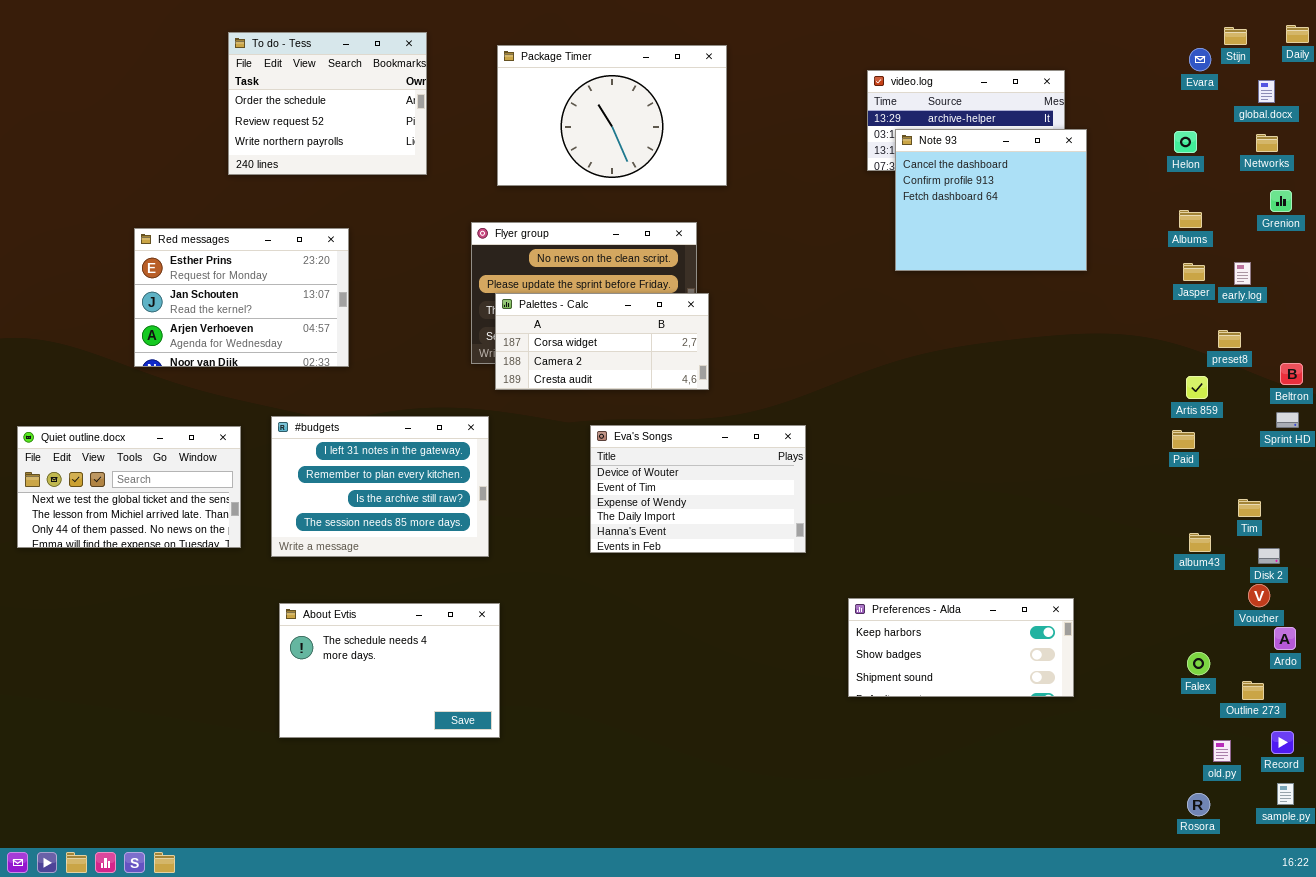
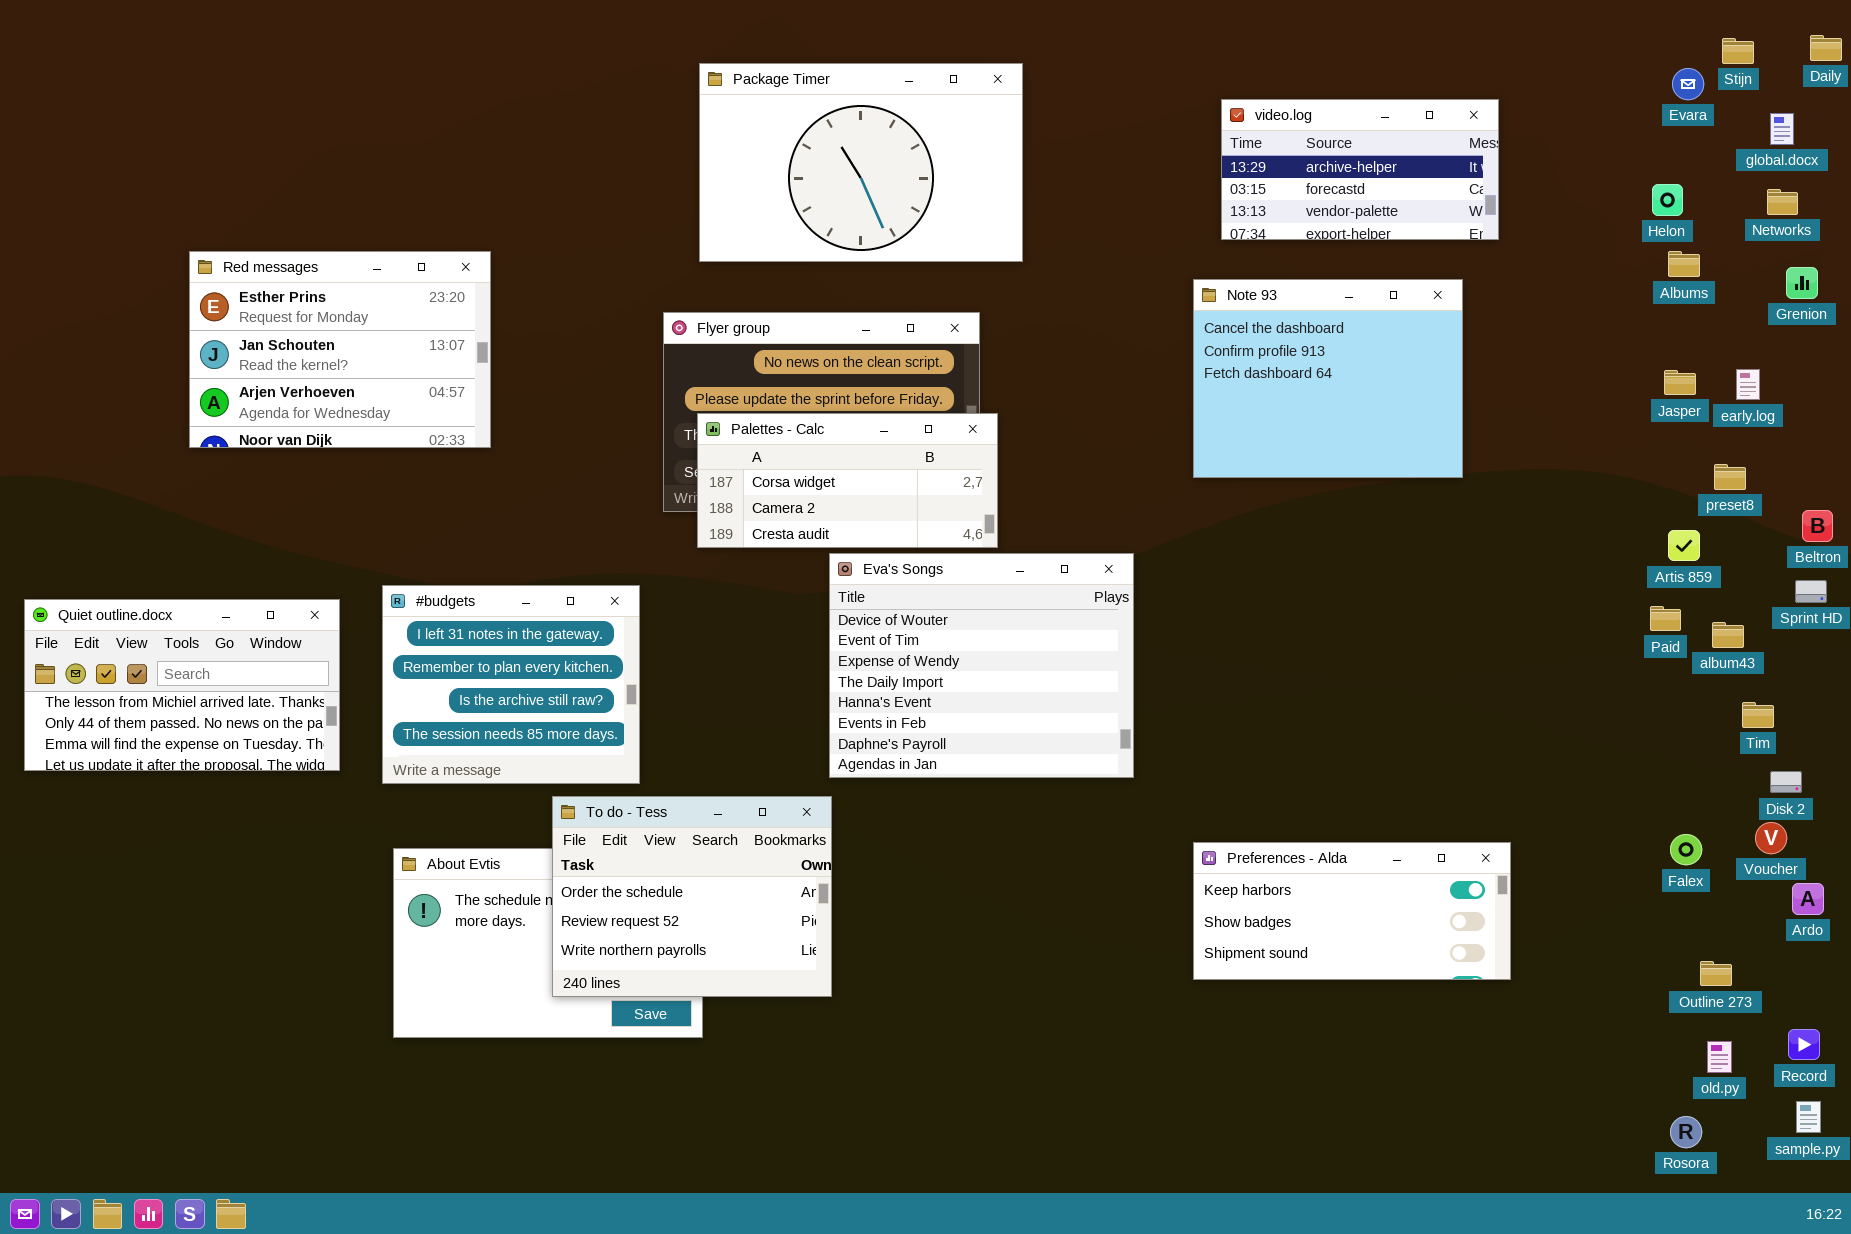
To do - Tess: [228,32,427,175] -> [552,796,832,997], moved
Note 93: [895,129,1087,271] -> [1193,279,1463,478], moved
Albums: [1179,210,1202,228] -> [1668,251,1700,277], moved
Red messages: [134,228,349,367] -> [189,251,491,448], moved
#budgets: [271,416,489,557] -> [382,585,640,784], resized
Eva's Songs: [590,425,806,553] -> [829,553,1134,778], resized
Quiet outline.docx: [17,426,241,548] -> [24,599,340,771], scrolled down 1 row
album43: [1189,533,1211,552] -> [1712,622,1744,648], moved
Falex: [1187,652,1210,675] -> [1670,834,1702,865], moved
Outline 273: [1242,681,1264,700] -> [1700,961,1732,986], moved

